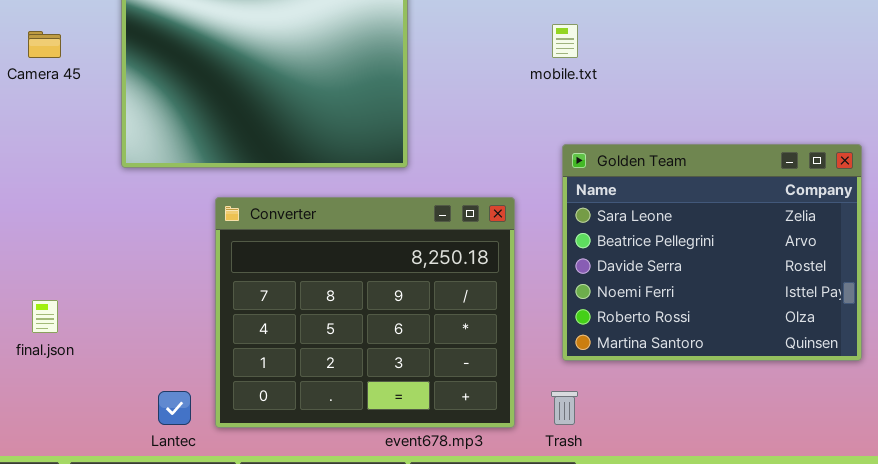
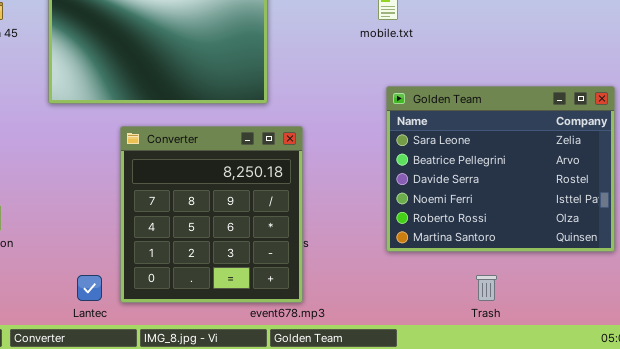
Converter: [215,197,515,428] -> [120,126,303,303], resized
Trash: [551,391,578,425] -> [476,275,497,301], moved

